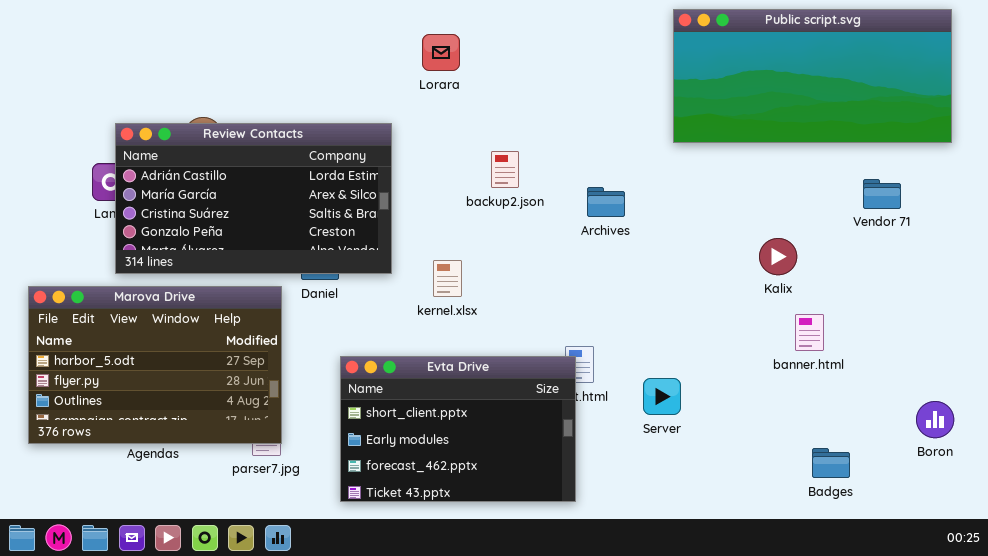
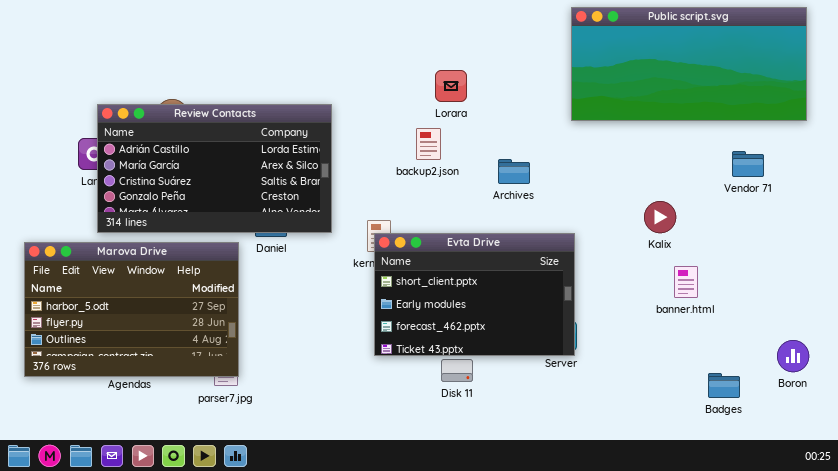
Lorara: [422,34,460,71] -> [435,70,467,102], moved
Evta Drive: [340,356,576,502] -> [374,233,575,356], moved
Badges: [812,448,850,478] -> [708,373,740,398], moved

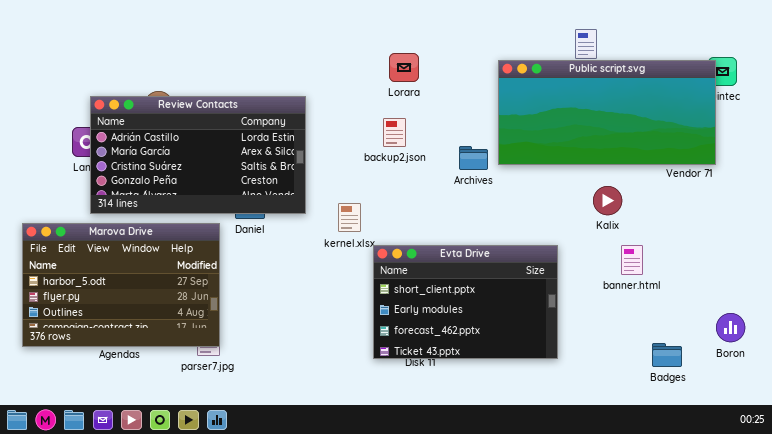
Public script.svg: [571,7,807,121] -> [498,60,716,165], moved
Lorara: [435,70,467,102] -> [389,53,419,82], moved
Evta Drive: [374,233,575,356] -> [373,245,558,359], moved

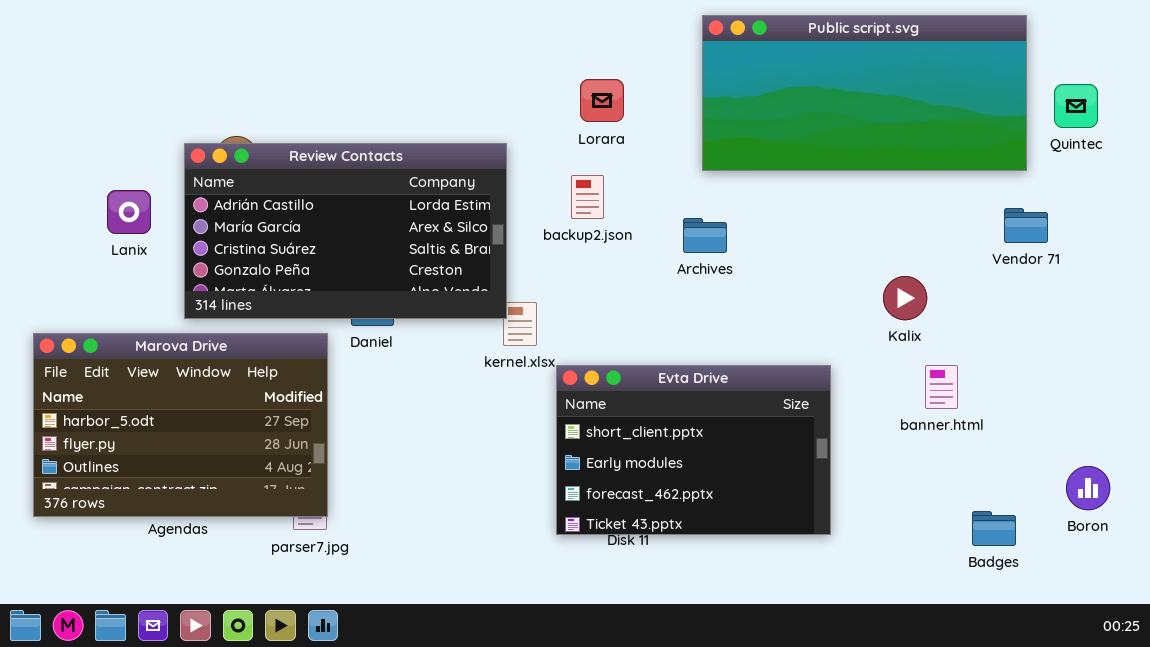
Public script.svg: [498,60,716,165] -> [702,15,1027,171], moved
Review Contacts: [90,96,306,214] -> [184,143,507,319], moved

